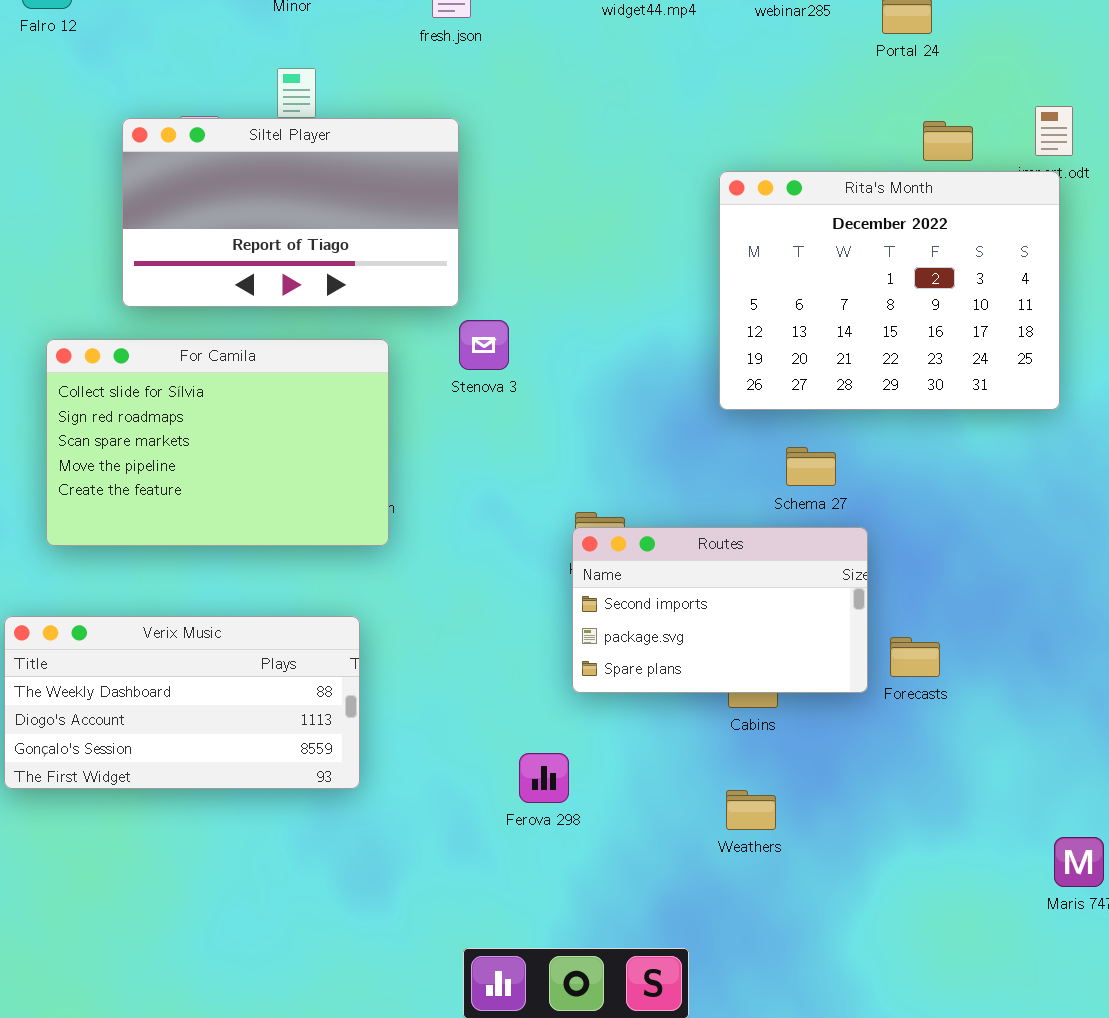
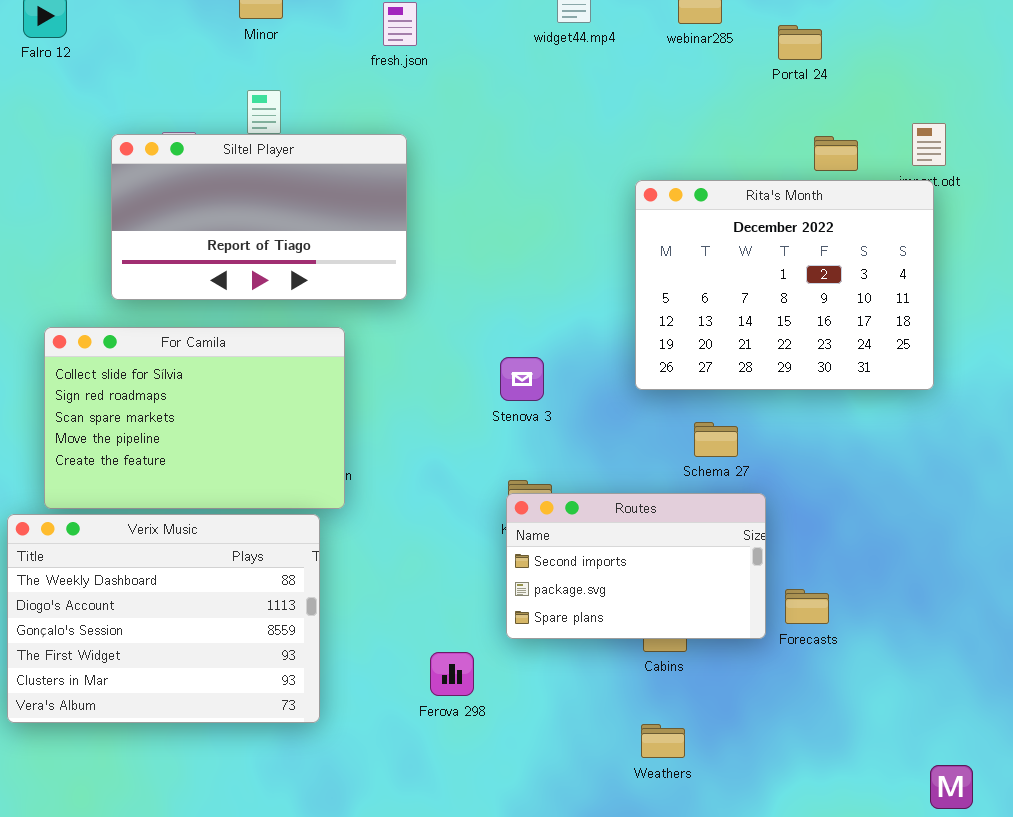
Stenova 3: [459,320,509,370] -> [500,357,544,401], moved
Verix Music: [4,616,360,789] -> [7,514,320,723], resized
Ferova 298: [519,753,569,803] -> [430,652,474,696], moved

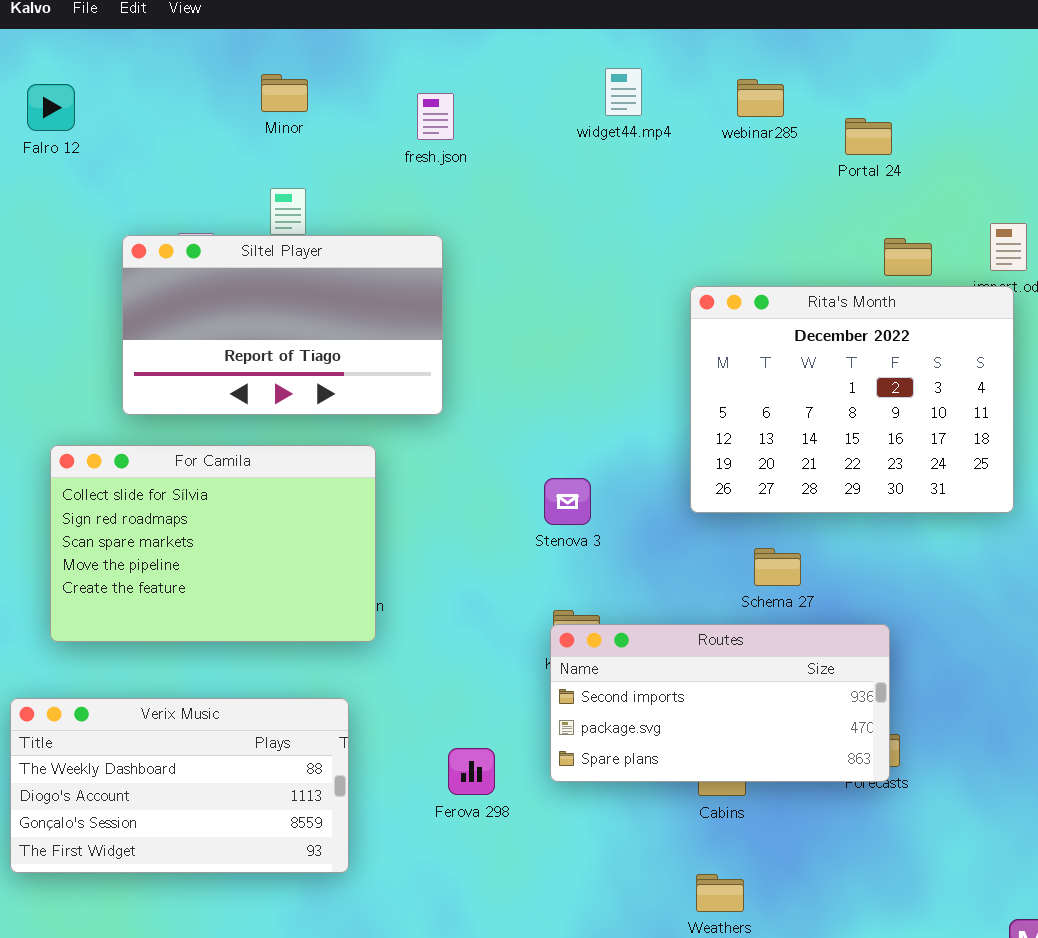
Routes: [506,493,766,639] -> [550,624,890,782], resized
Verix Music: [7,514,320,723] -> [10,698,349,873], resized
Ferova 298: [430,652,474,696] -> [448,748,495,795], moved

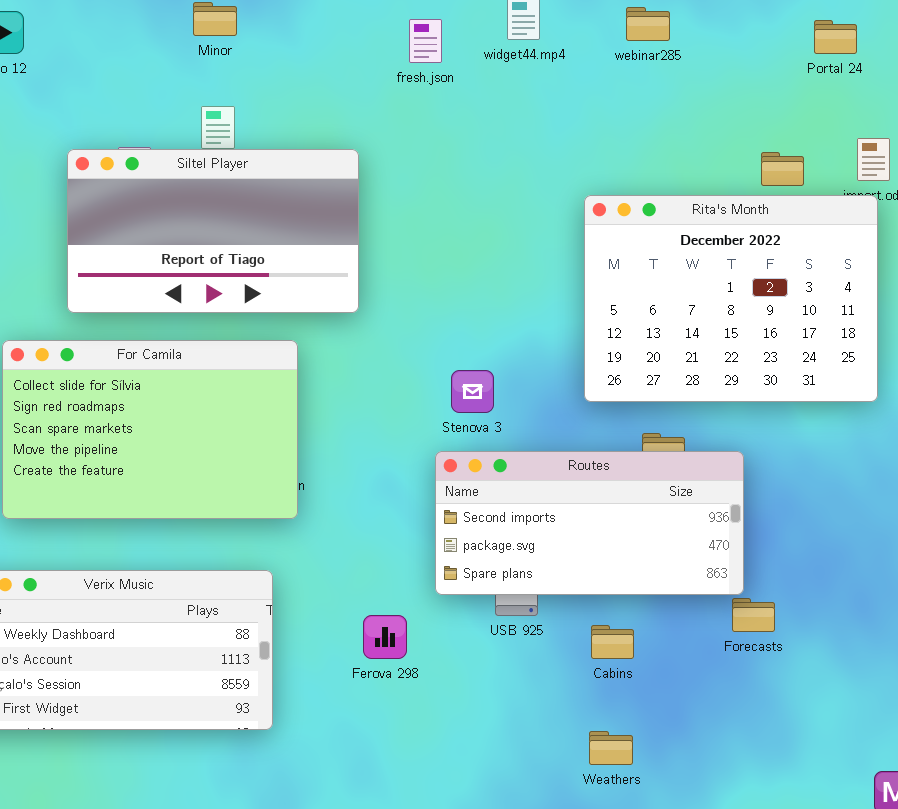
fresh.json: [417,93,454,140] -> [409,19,442,63], moved
Portal 24: [845,118,892,155] -> [814,20,857,54], moved
Routes: [550,624,890,782] -> [435,451,744,595], moved

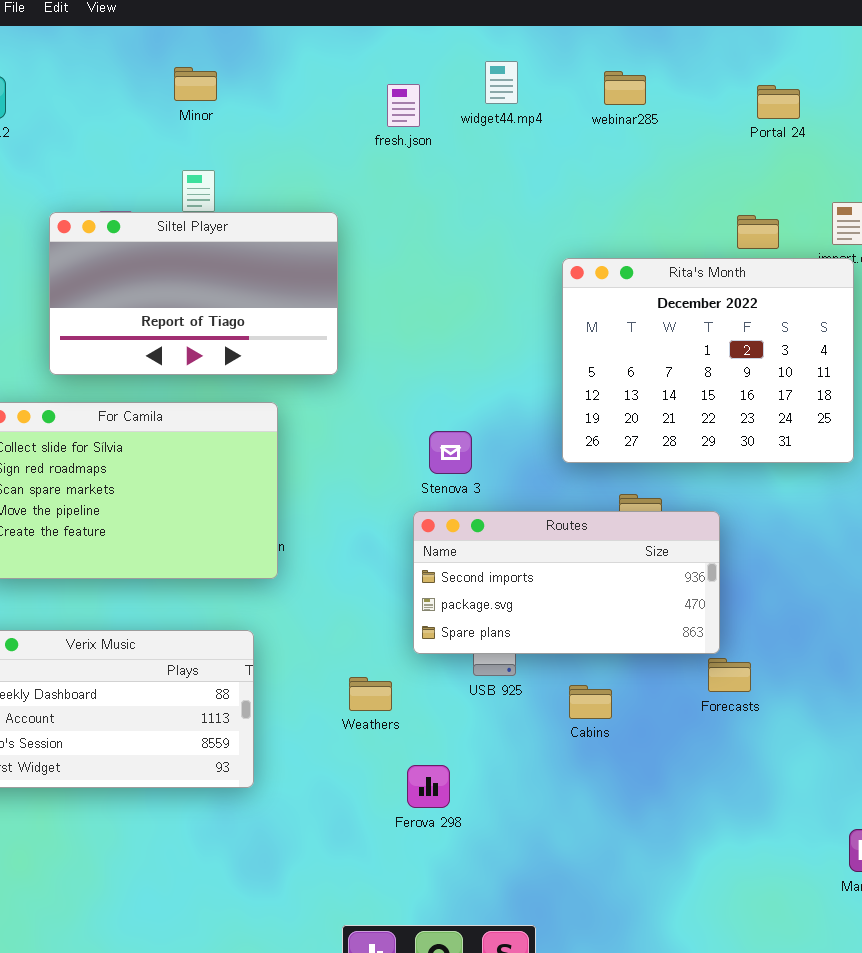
Portal 24: [814,20,857,54] -> [757,85,800,119], moved
Ferova 298: [363,615,407,659] -> [407,765,450,808], moved
Weathers: [589,731,633,765] -> [349,677,392,711], moved

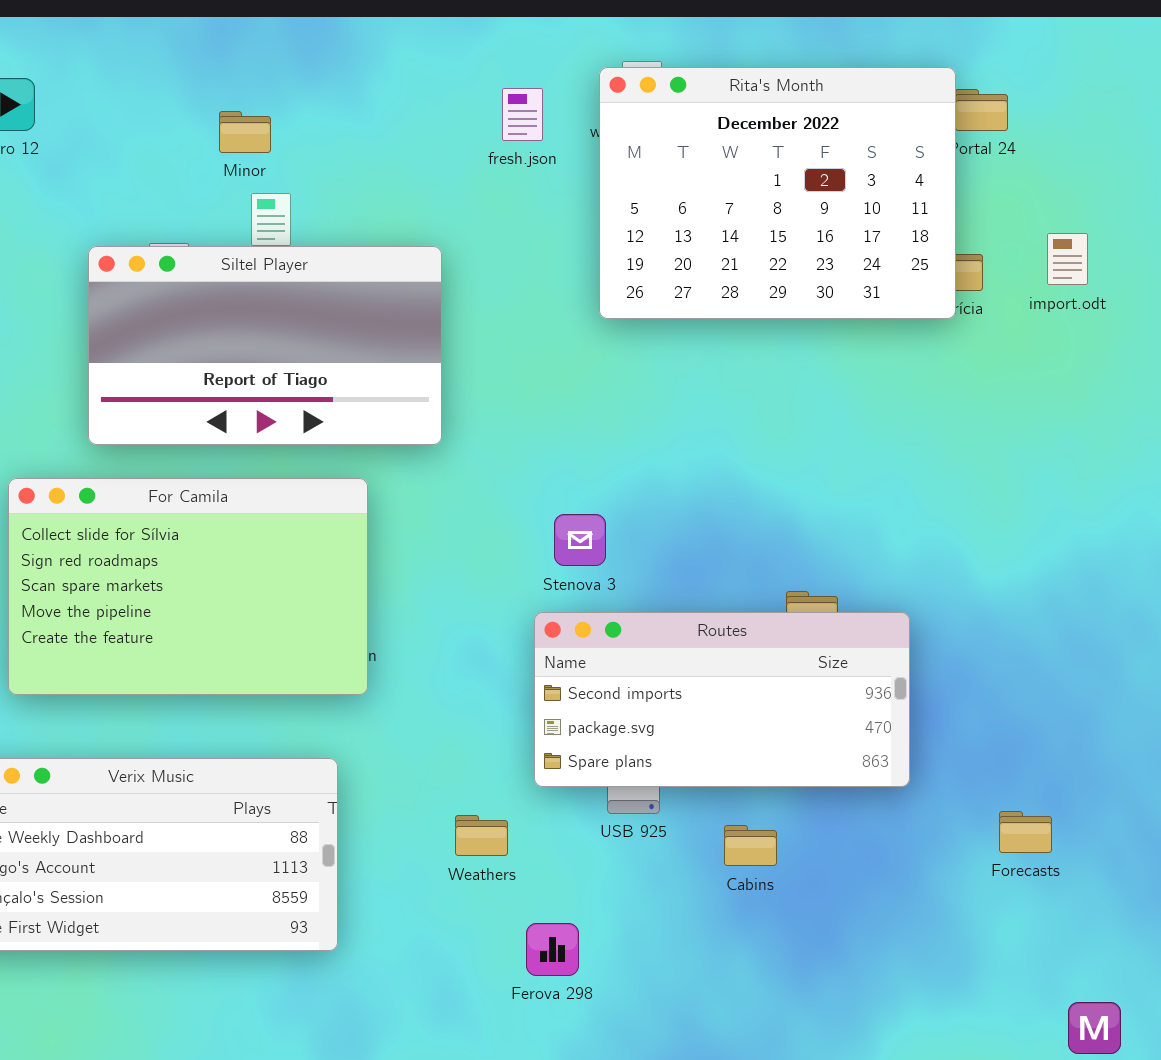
Minor: [174,67,217,101] -> [219,111,271,153], moved
Rita's Month: [562,258,854,463] -> [599,67,956,319], moved
Forecasts: [708,658,751,692] -> [999,811,1052,853], moved

